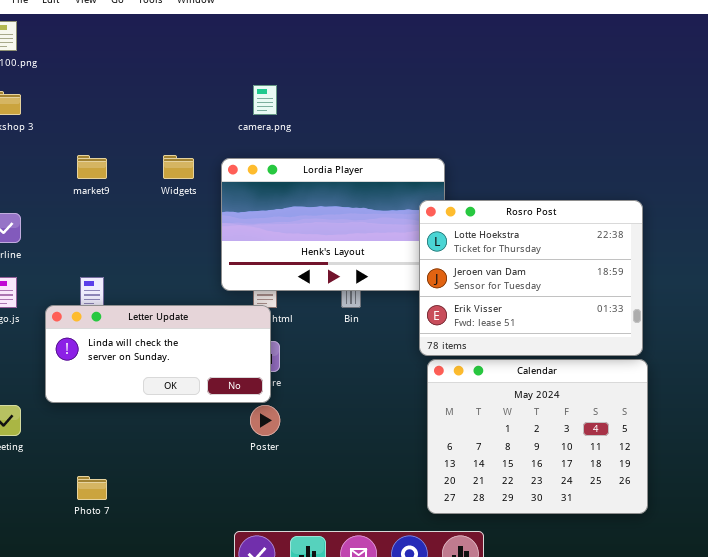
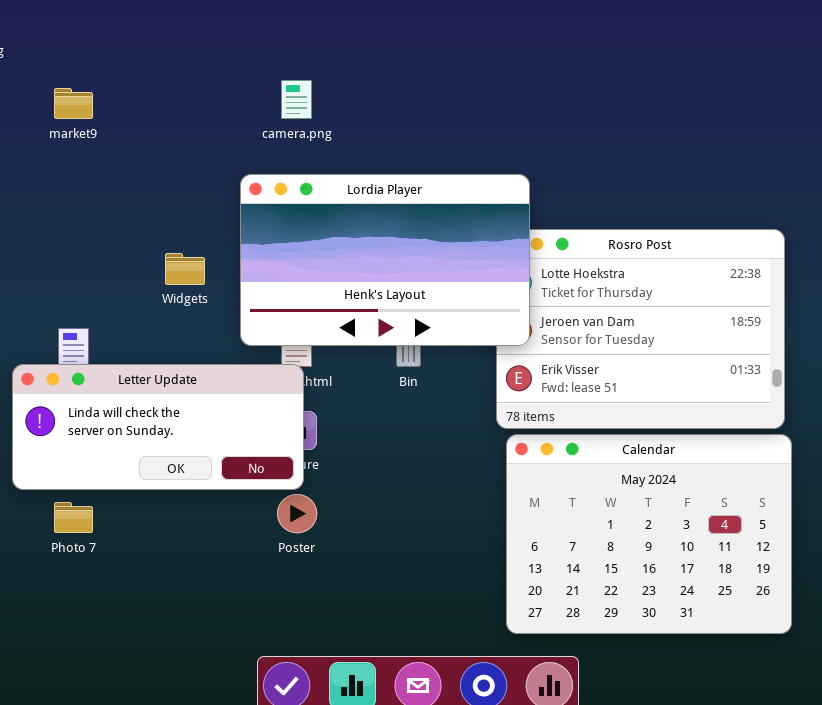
market9: [77,155,107,179] -> [54,88,93,119], moved
Widgets: [163,155,194,179] -> [165,253,205,285], moved
Lordia Player: [221,158,445,291] -> [240,174,530,346], raised
Photo 7: [77,476,107,500] -> [54,502,93,533], moved

